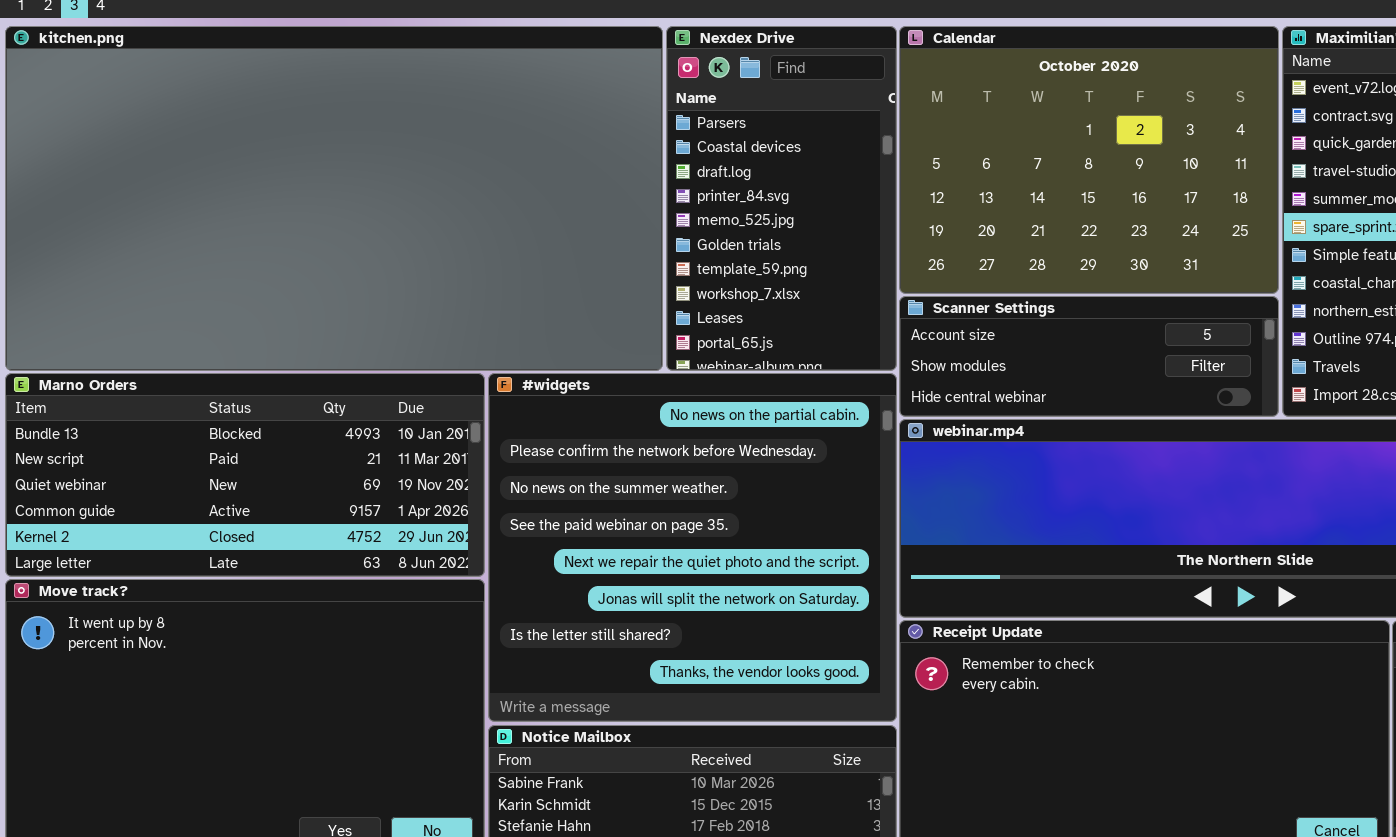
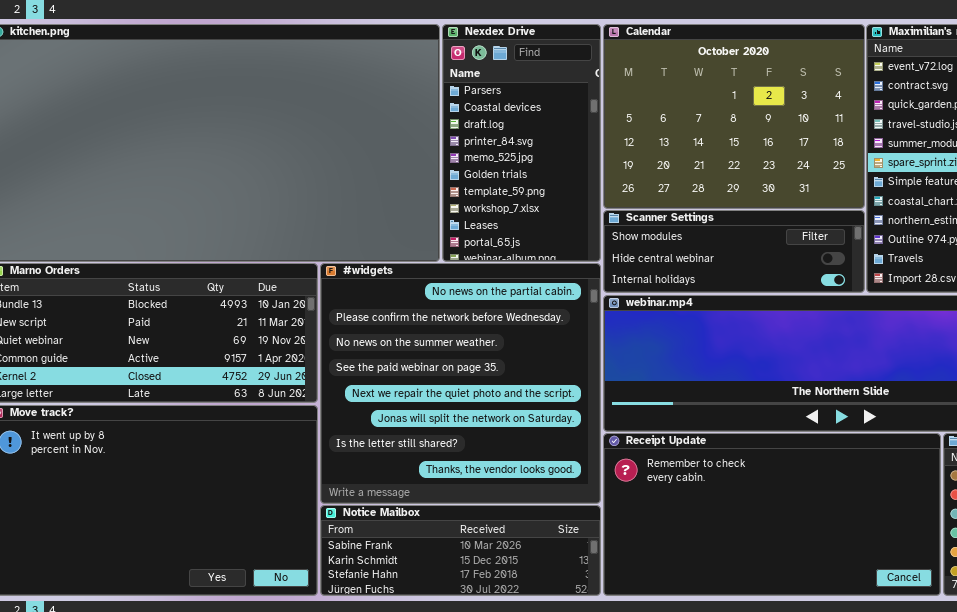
Scanner Settings: [899,296,1279,417] -> [603,210,865,293], scrolled down 1 row

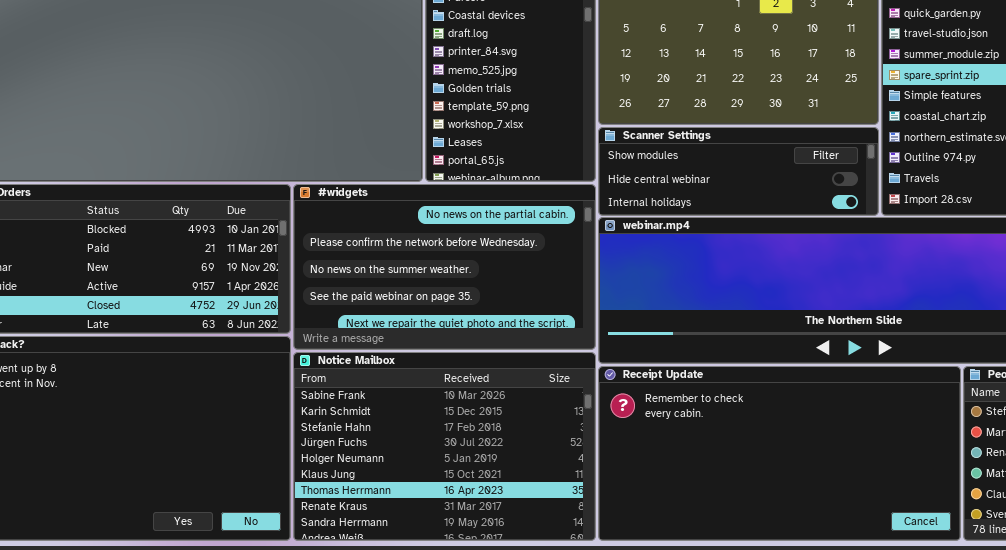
#widgets: [320,263,601,504] -> [293,184,596,350], resized
Notice Mailbox: [320,505,601,596] -> [293,352,596,541], resized

